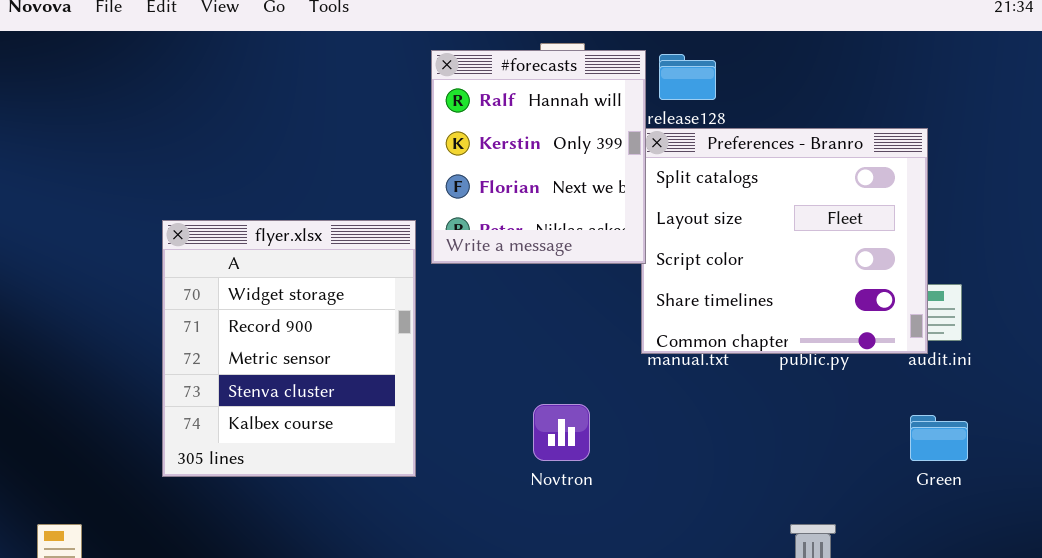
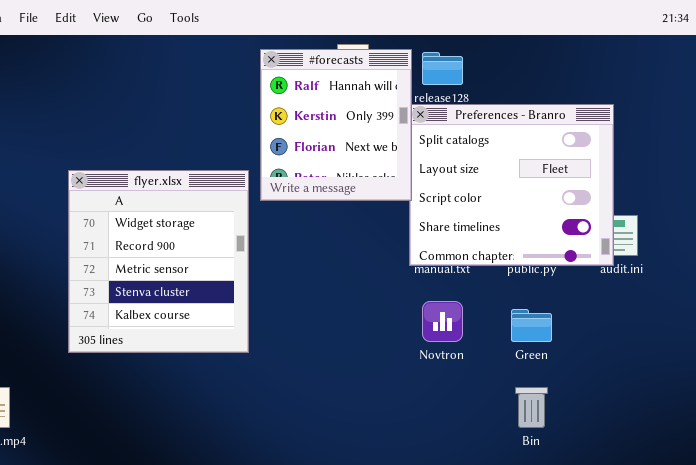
Novtron: [533,404,590,461] -> [422,301,463,342], moved
Green: [910,415,968,461] -> [511,309,552,342], moved

